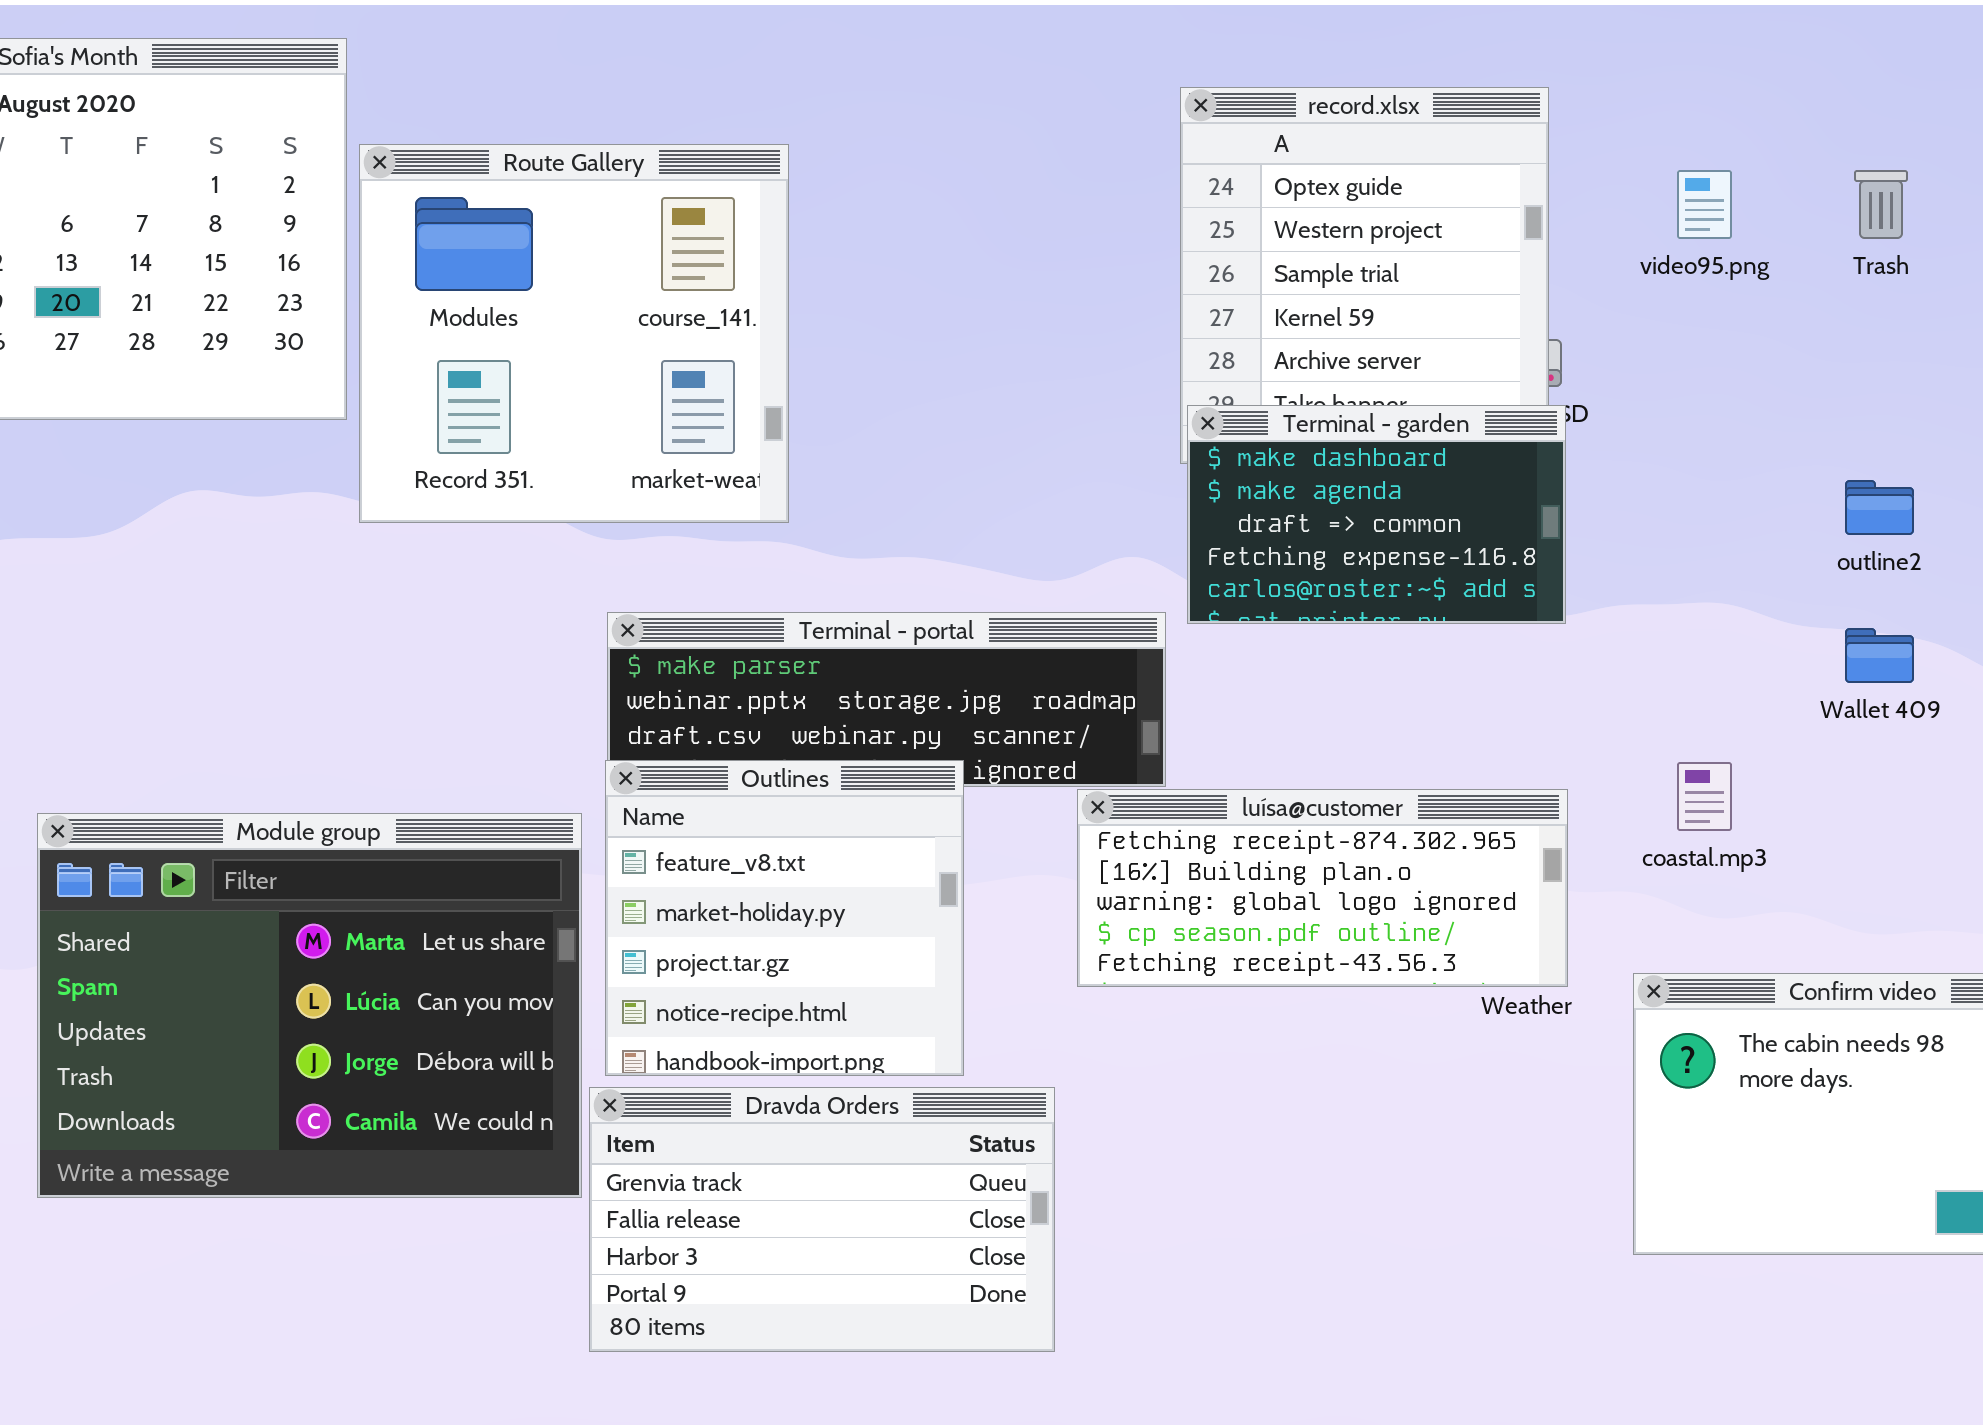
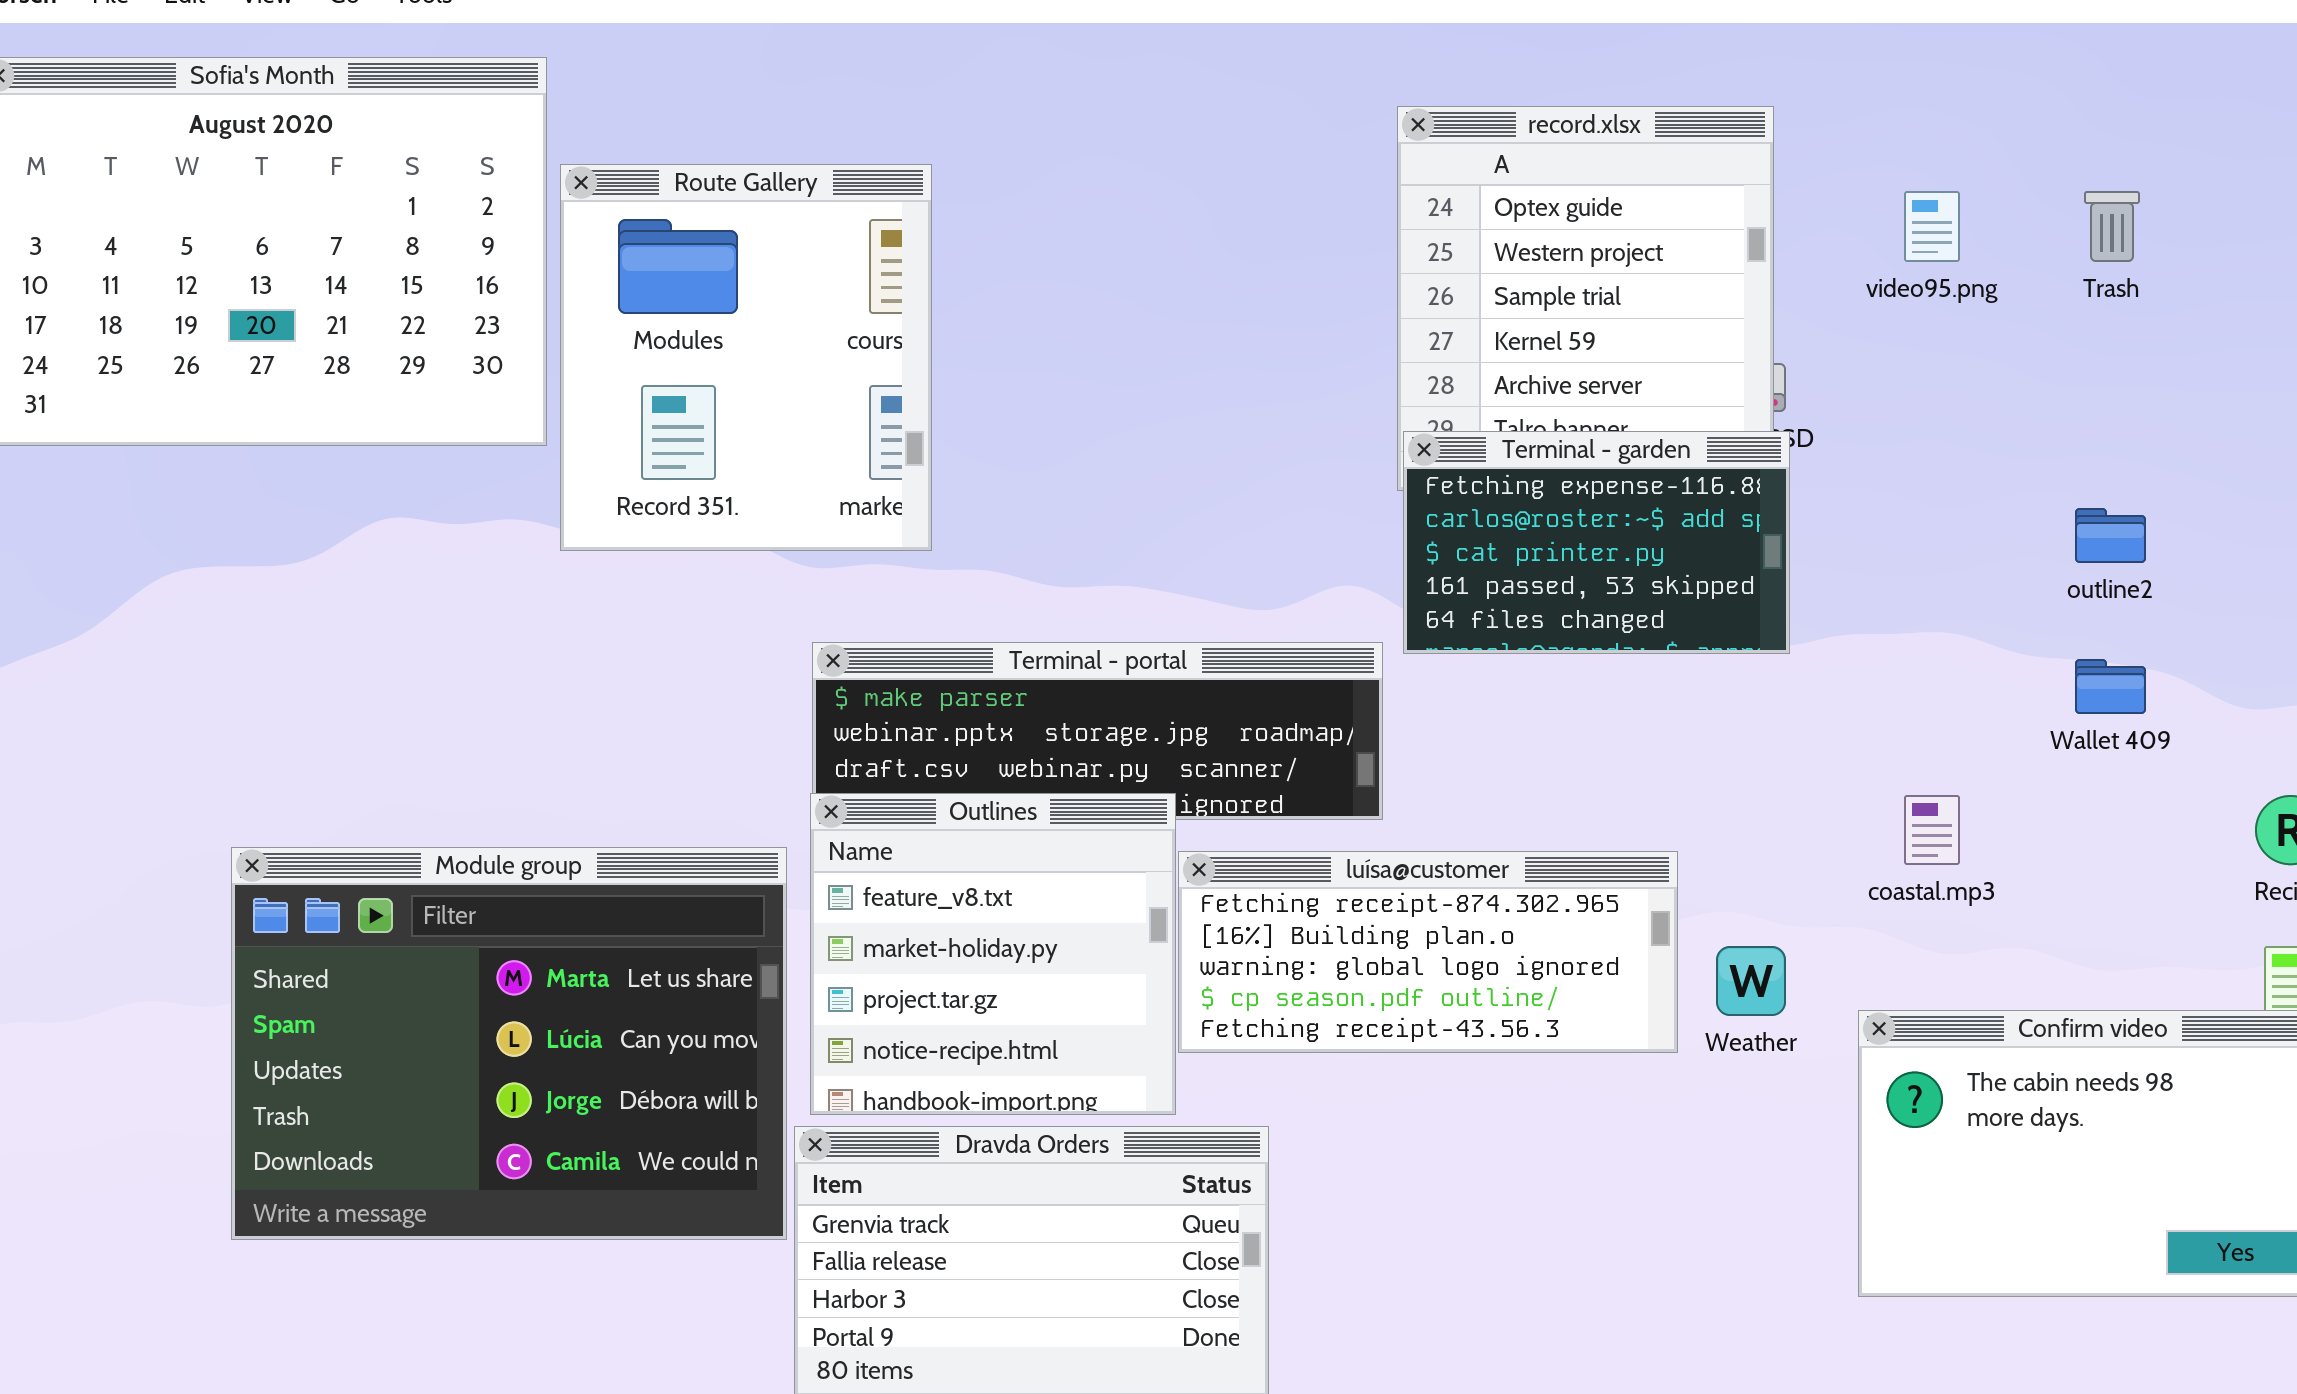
Route Gallery: [359,144,789,523] -> [560,164,932,551], resized
Terminal - garden: [1187,405,1566,624] -> [1403,431,1790,654], scrolled down 3 rows
luísa@customer: [1077,789,1568,987] -> [1178,851,1678,1053], moved

